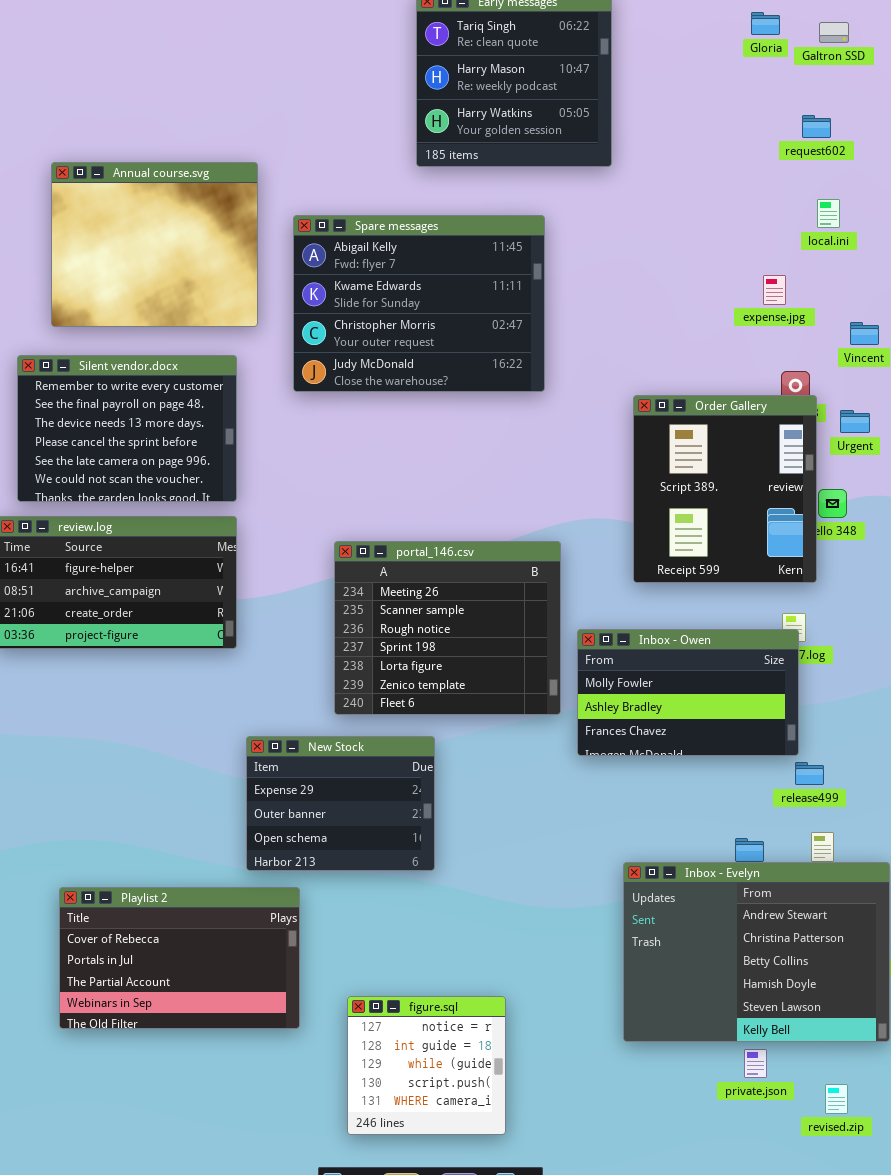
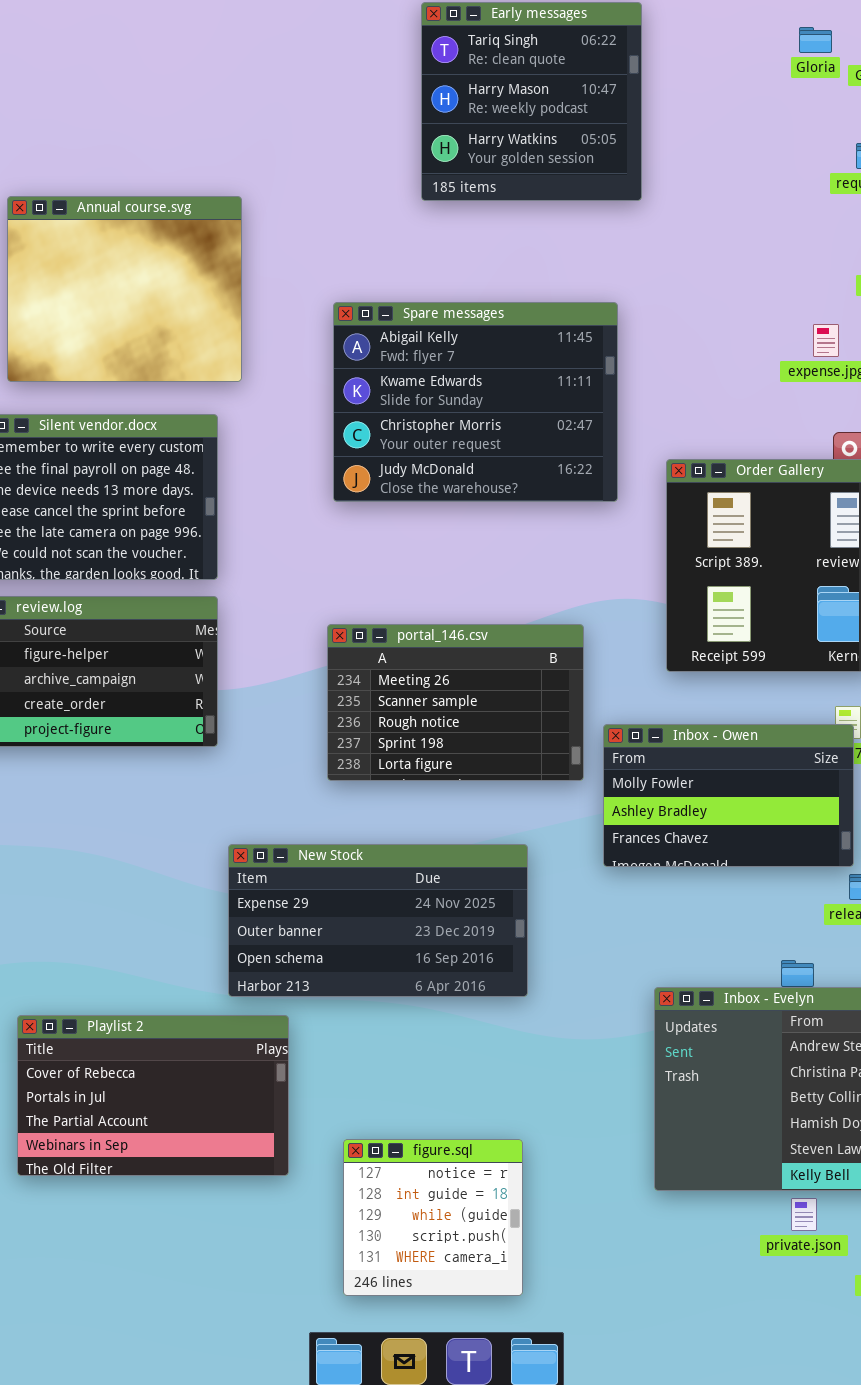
Spare messages: [293,215,545,392] -> [333,302,618,502], moved
portal_146.csv: [334,541,561,715] -> [327,624,584,781], resized
New Stock: [246,736,435,871] -> [228,844,528,997], resized

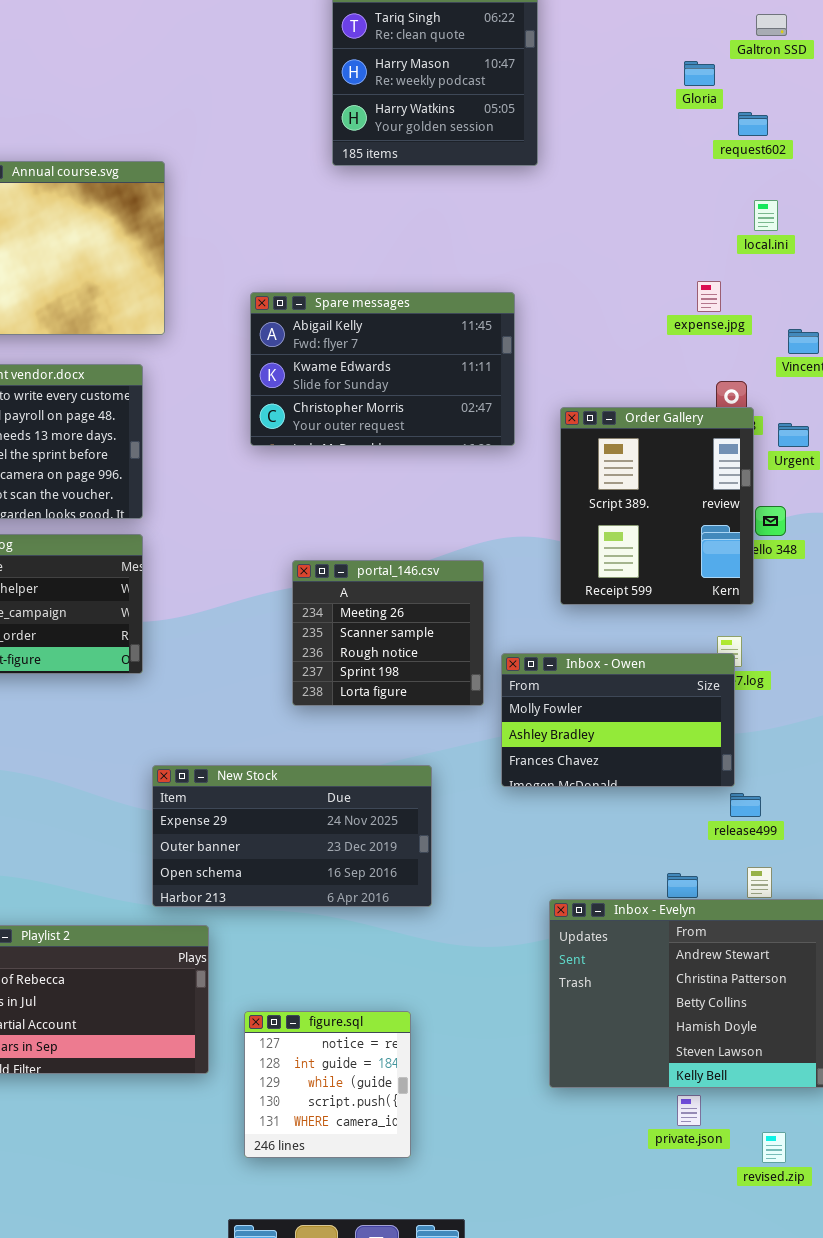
Gloria: [799,27,832,53] -> [684,61,715,86], moved
Spare messages: [333,302,618,502] -> [250,292,515,446], resized
portal_146.csv: [327,624,584,781] -> [292,560,484,706], resized
figure.sql: [343,1139,523,1296] -> [244,1011,411,1158], moved

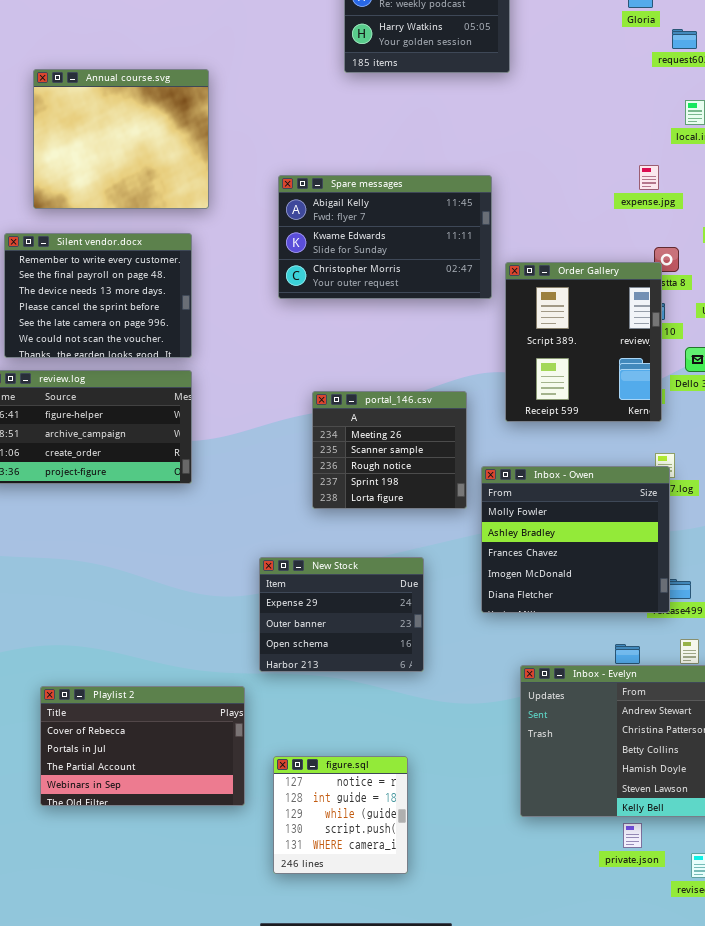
Order Gallery: [560,407,754,605] -> [505,262,662,422], moved
Inbox - Owen: [501,653,735,787] -> [481,466,670,613], resized
New Stock: [152,765,432,907] -> [259,557,424,672], resized

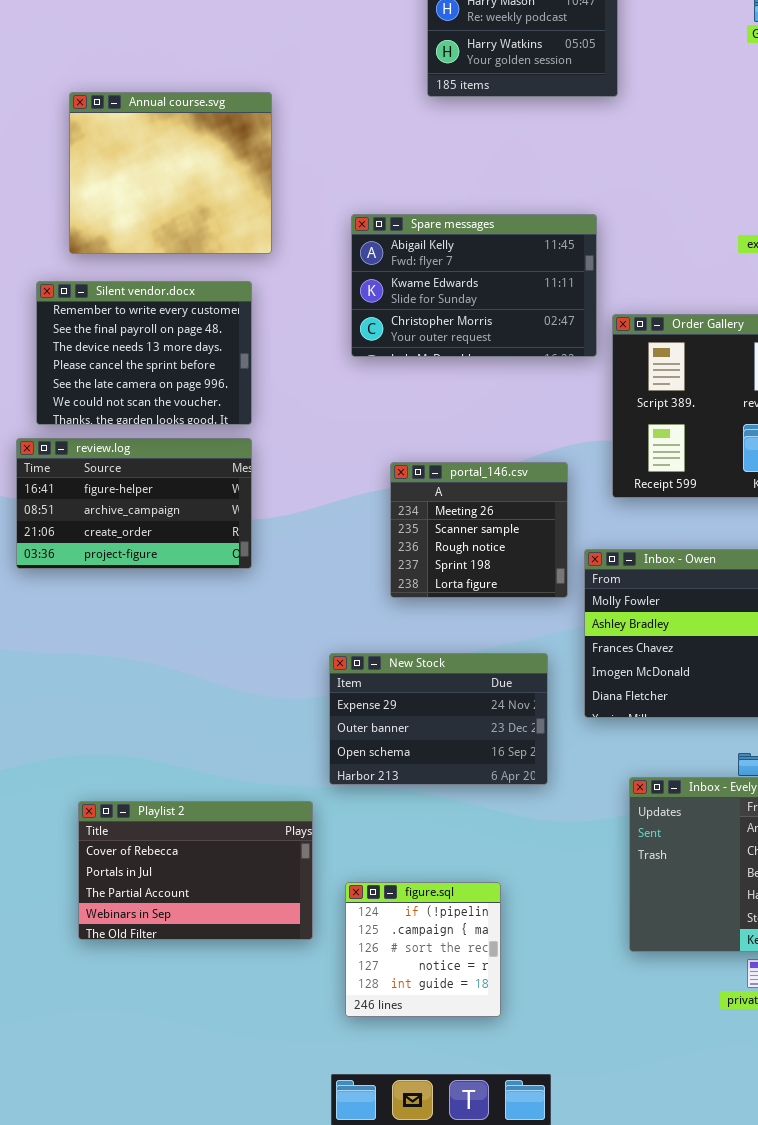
New Stock: [259,557,424,672] -> [329,653,548,785], resized
figure.sql: [273,756,408,874] -> [345,882,501,1017], scrolled up 3 rows

